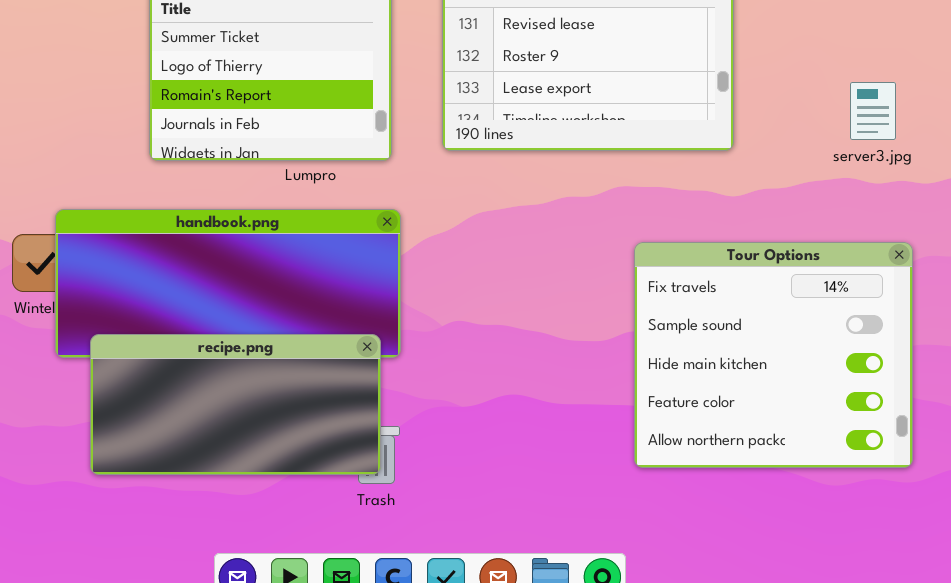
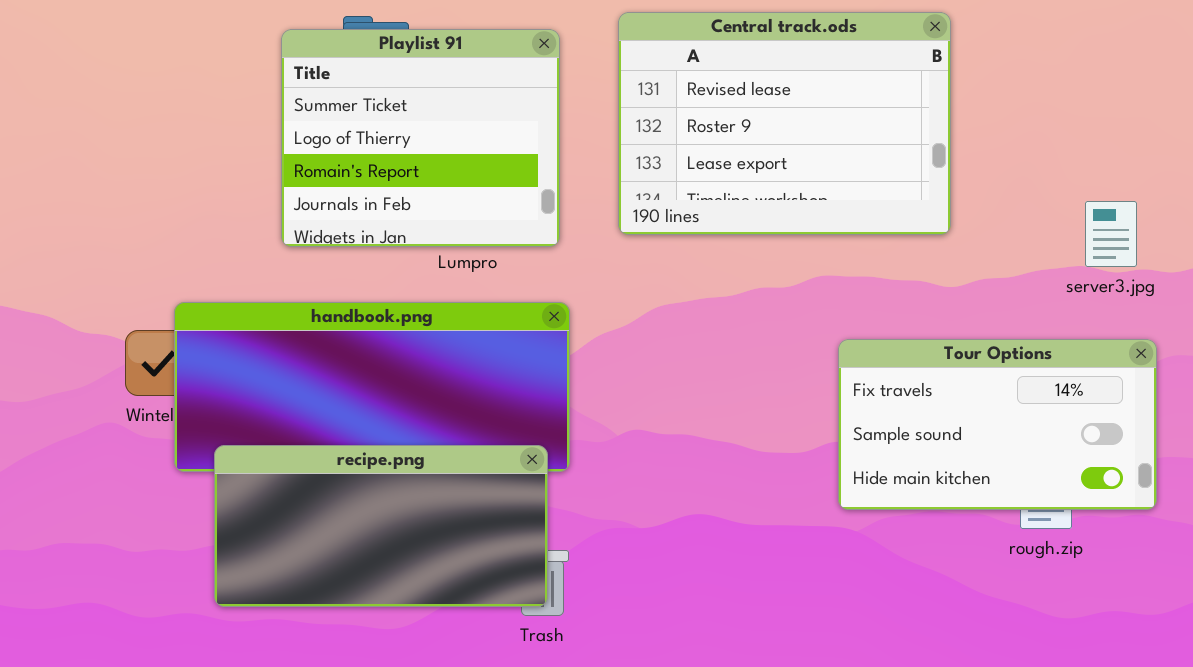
server3.jpg: [850,82,896,140] -> [1085,201,1137,267], moved
Tour Options: [634,242,913,468] -> [838,339,1157,510], resized

